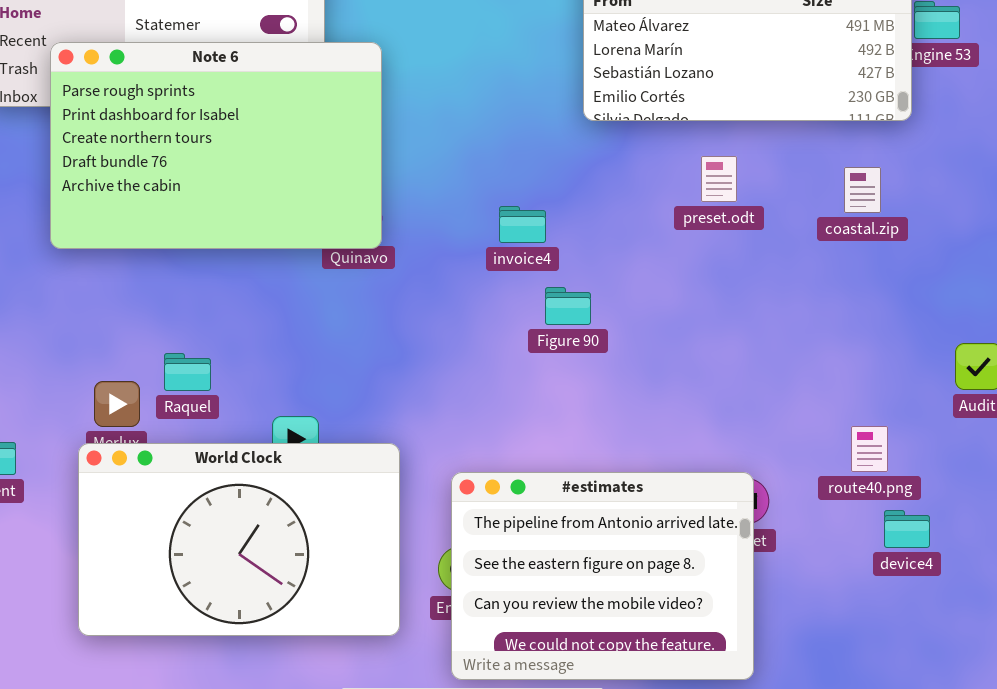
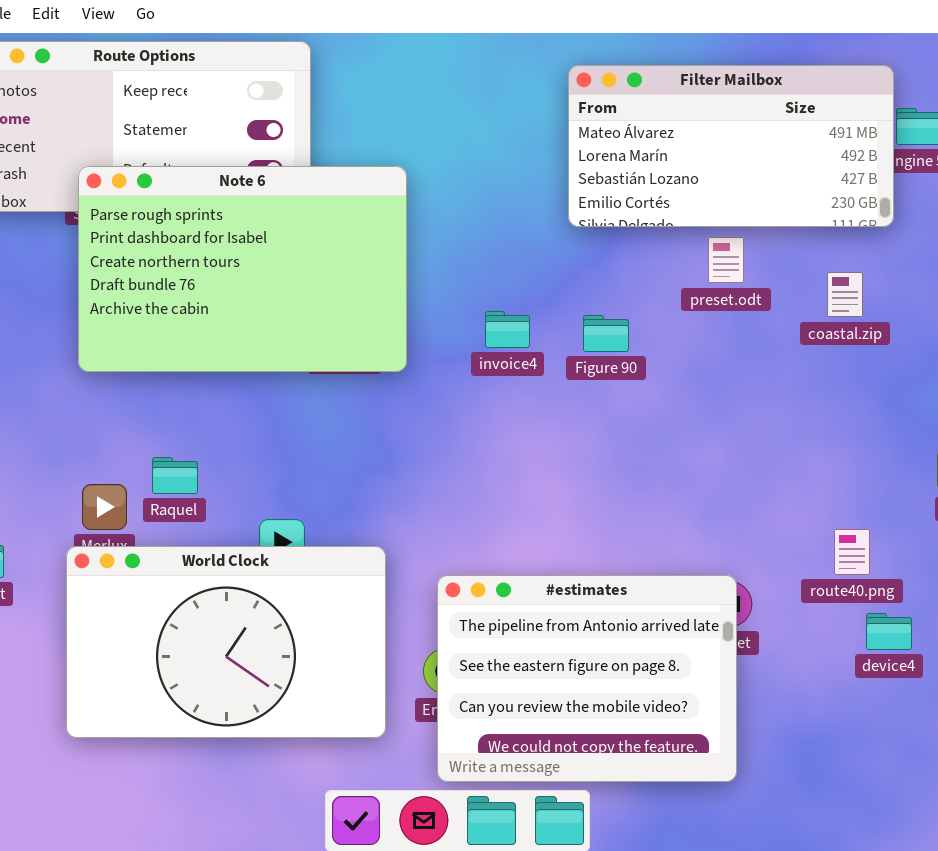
Note 6: [50,42,382,249] -> [78,166,407,372], moved
preset.odt: [701,156,737,202] -> [708,237,744,283], moved
Figure 90: [545,287,591,325] -> [583,315,629,352], moved

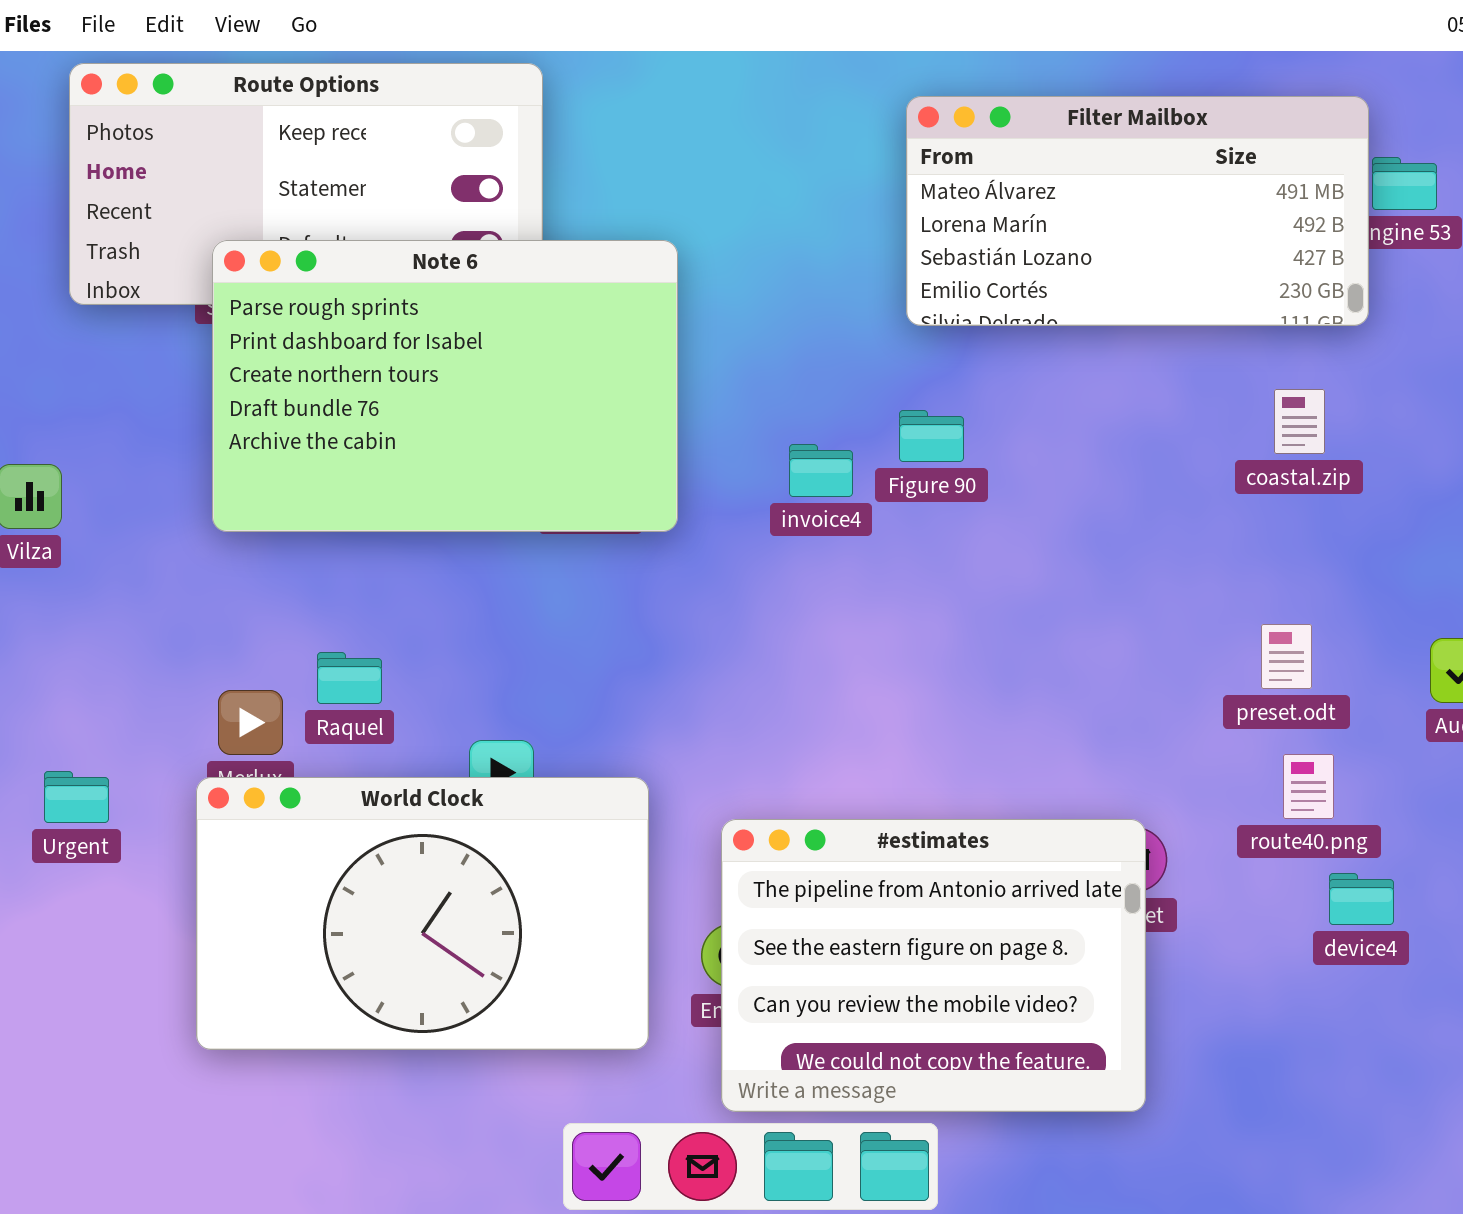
preset.odt: [708,237,744,283] -> [1261,624,1312,689], moved
Figure 90: [583,315,629,352] -> [899,410,964,462], moved

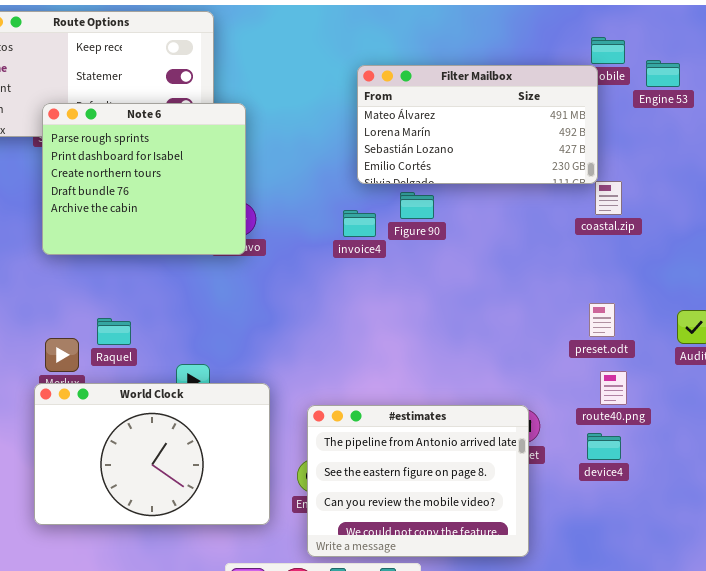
Filter Mailbox: [906,96,1369,326] -> [357,65,598,184], moved
Note 6: [212,240,678,532] -> [42,103,246,255], resized
device4: [1329,873,1394,925] -> [587,433,621,460], moved

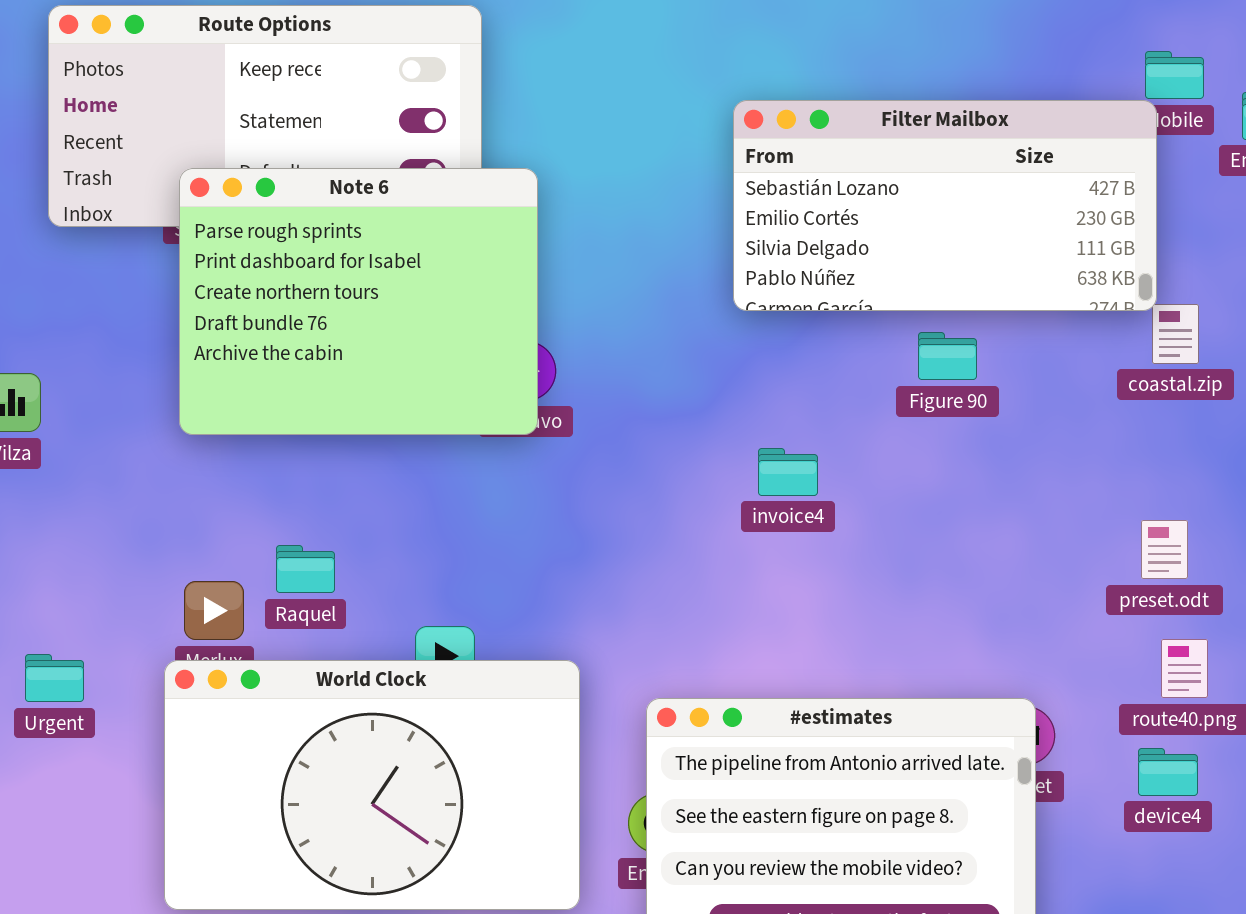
Filter Mailbox: [357,65,598,184] -> [733,100,1157,311], scrolled down 2 rows
Figure 90: [400,192,434,219] -> [918,332,977,380], moved
invoice4: [343,210,376,237] -> [758,448,818,496], moved

